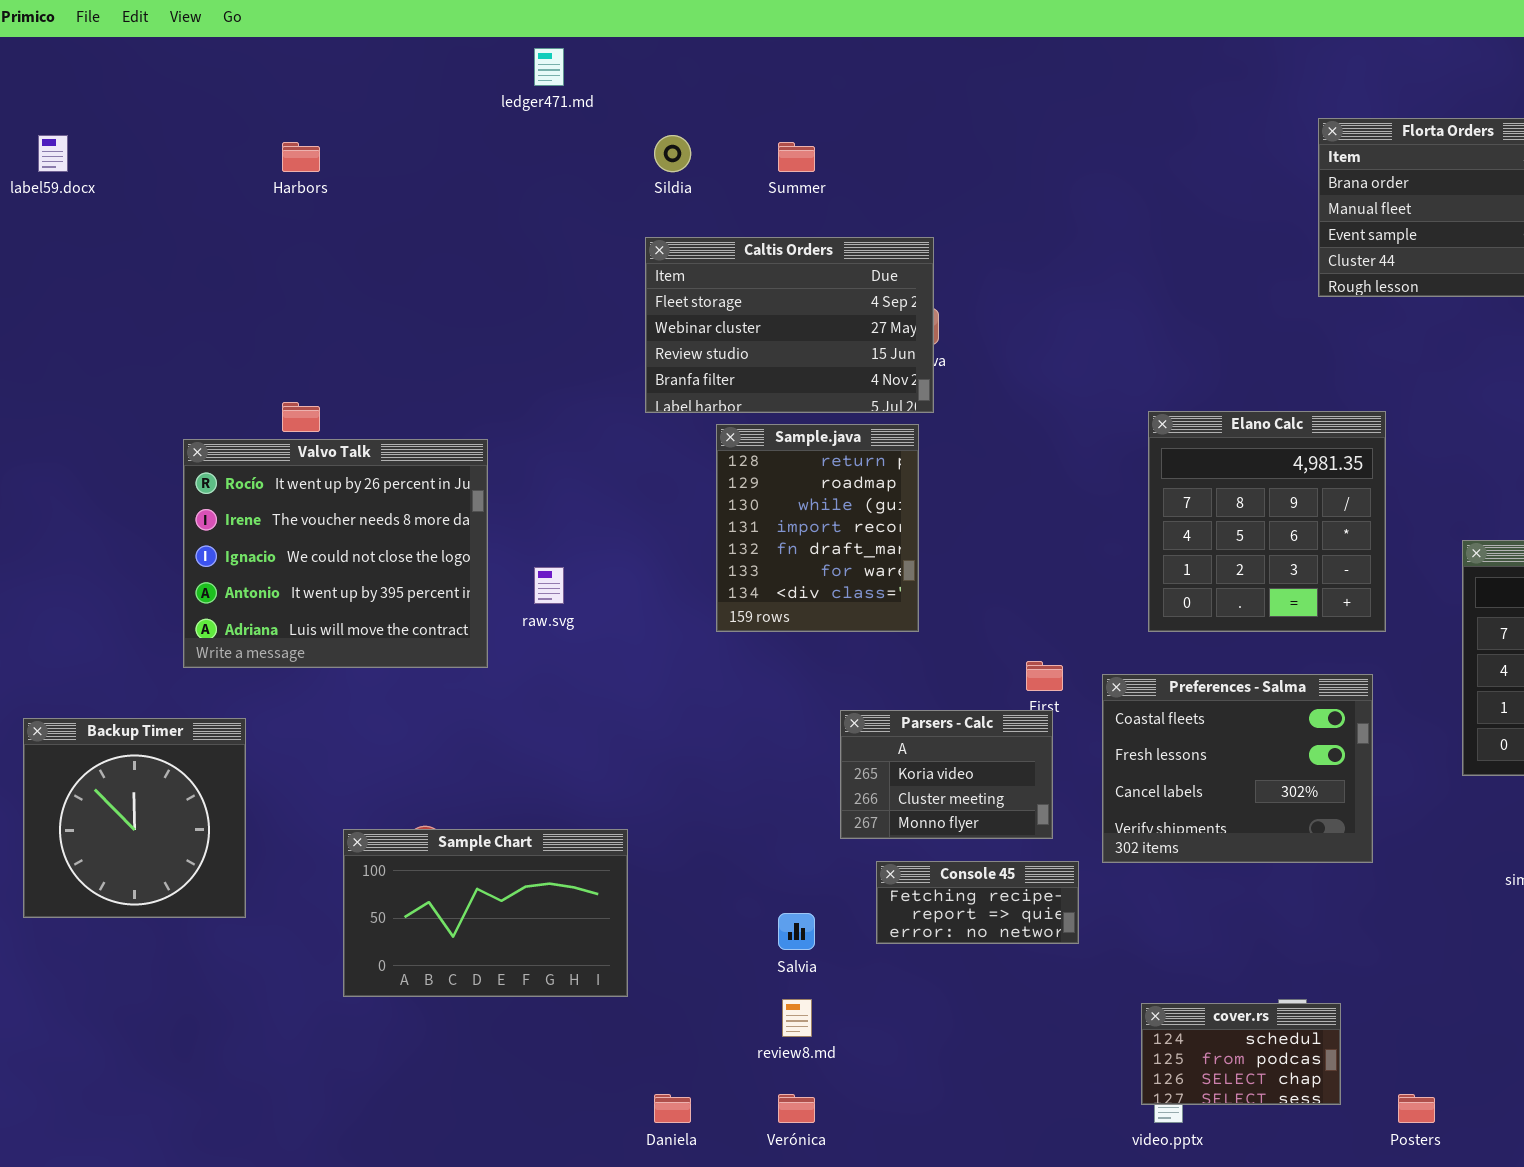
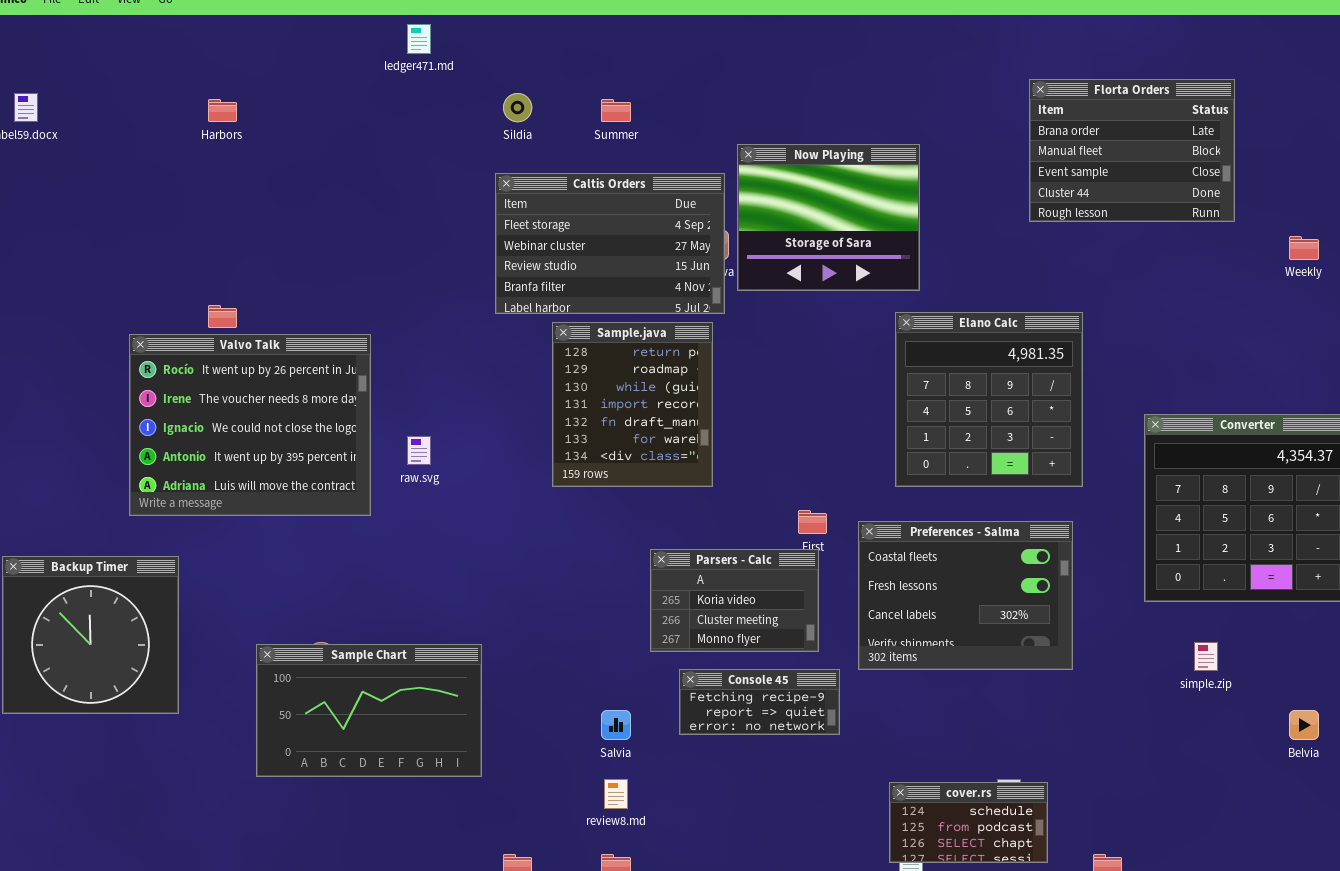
Now Playing: none -> [737,144,920,291], opened

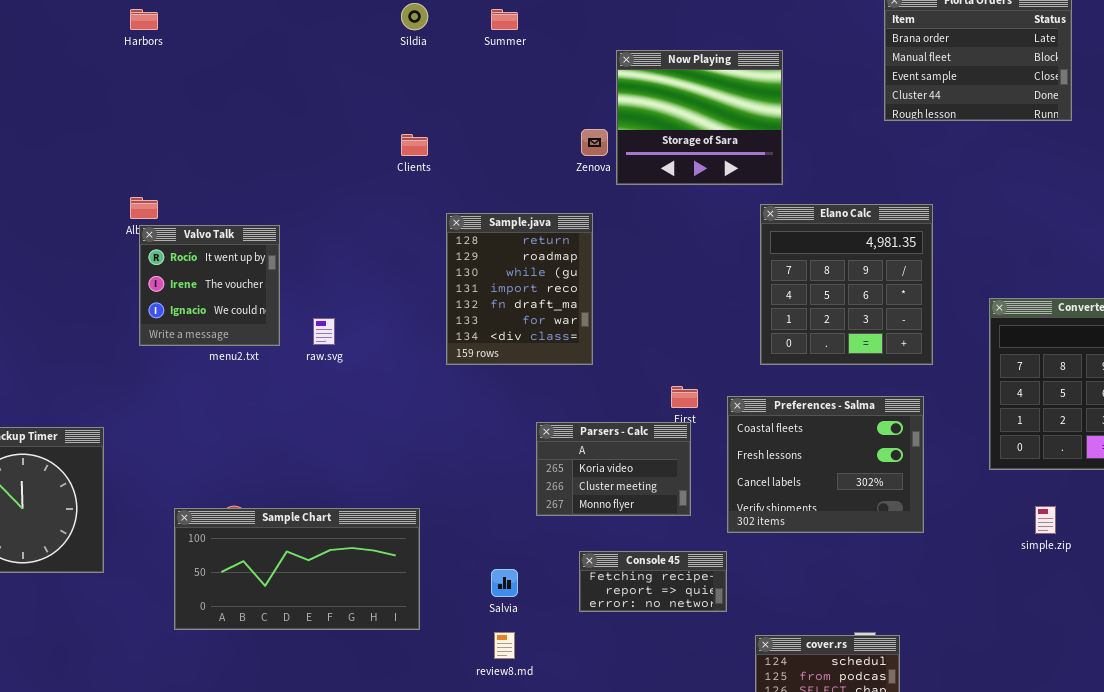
Caltis Orders: [495,173,725,314] -> none, closed
Valvo Talk: [129,334,371,516] -> [139,225,280,346], resized
Sample Chart: [256,644,482,777] -> [174,508,420,630], resized
Console 45: [679,669,840,735] -> [579,551,727,612], moved

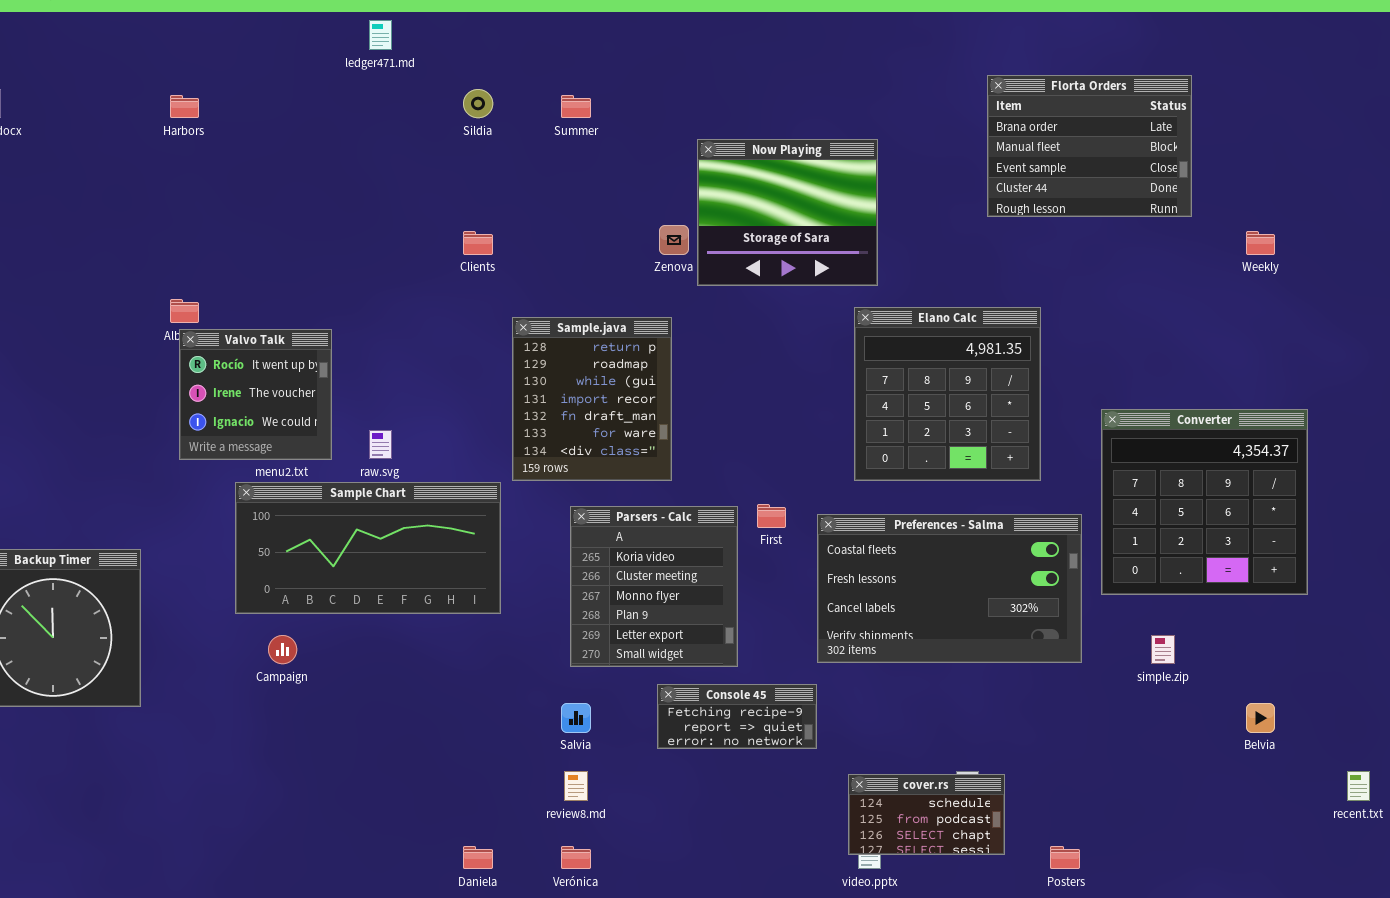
Preferences - Salma: [727,396,924,533] -> [817,514,1082,663], resized
Parsers - Calc: [536,422,691,516] -> [570,506,738,667], moved, resized
Sample Chart: [174,508,420,630] -> [235,482,501,614], moved

